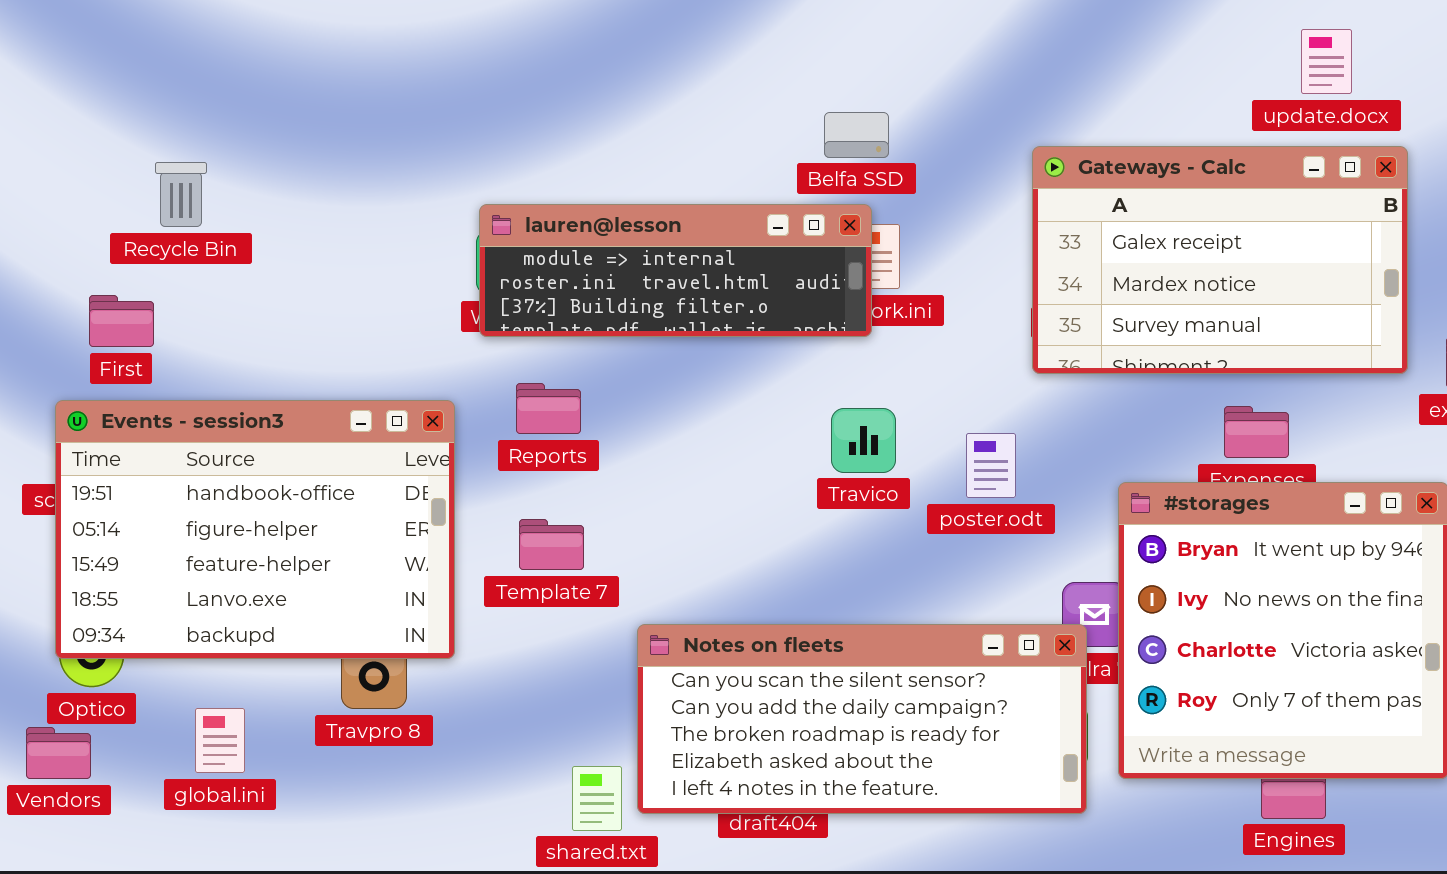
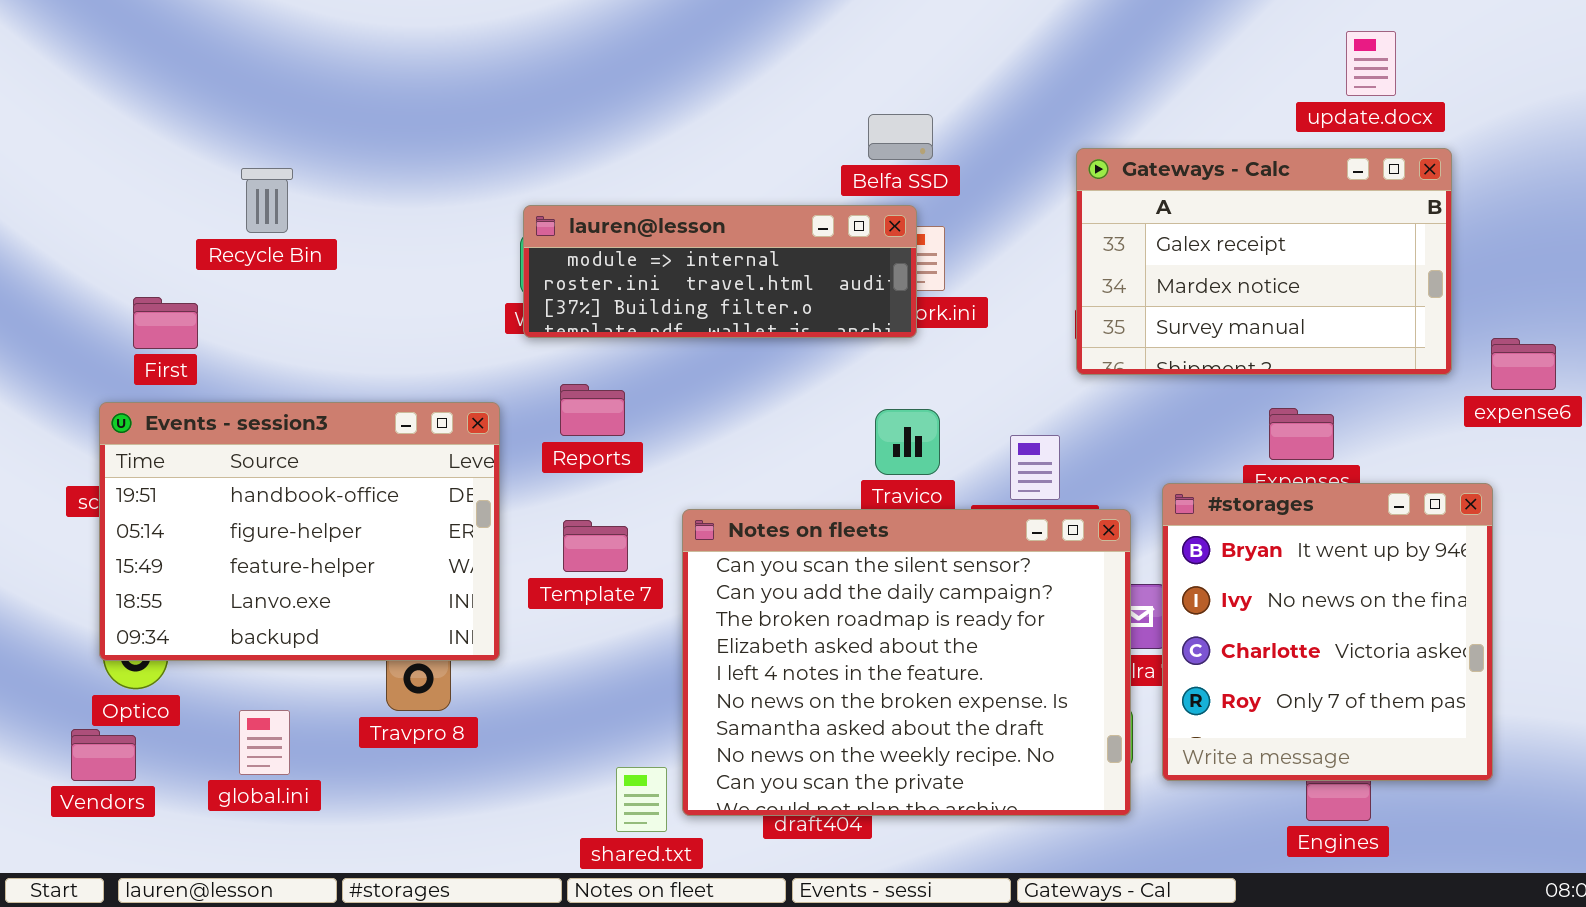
Recycle Bin: [155,162,207,227] -> [241,168,293,233], moved
Notes on fleets: [637,624,1087,814] -> [682,509,1131,816], resized

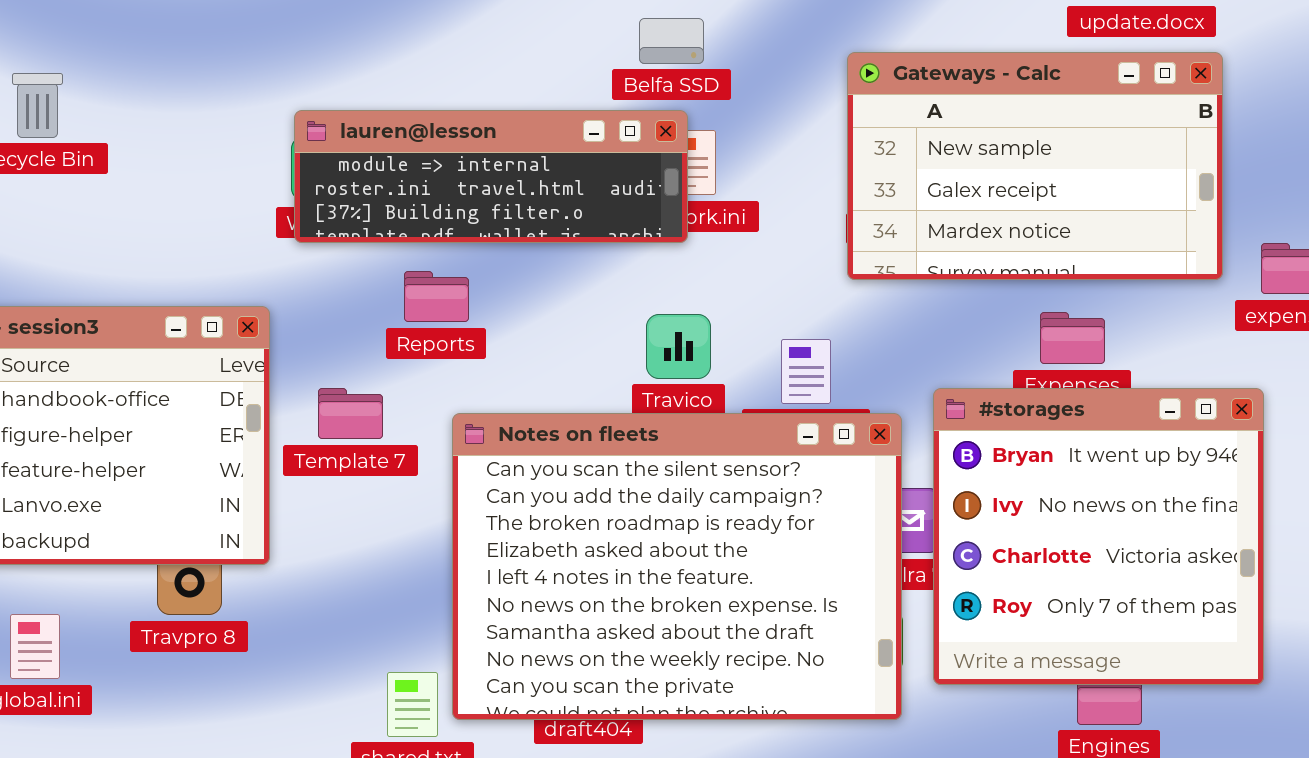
Gateways - Calc: [1076,148,1452,375] -> [847,52,1223,280], scrolled up 1 row
Reports: [560,384,625,436] -> [404,271,469,322], moved
Template 7: [563,520,628,572] -> [318,388,383,439], moved

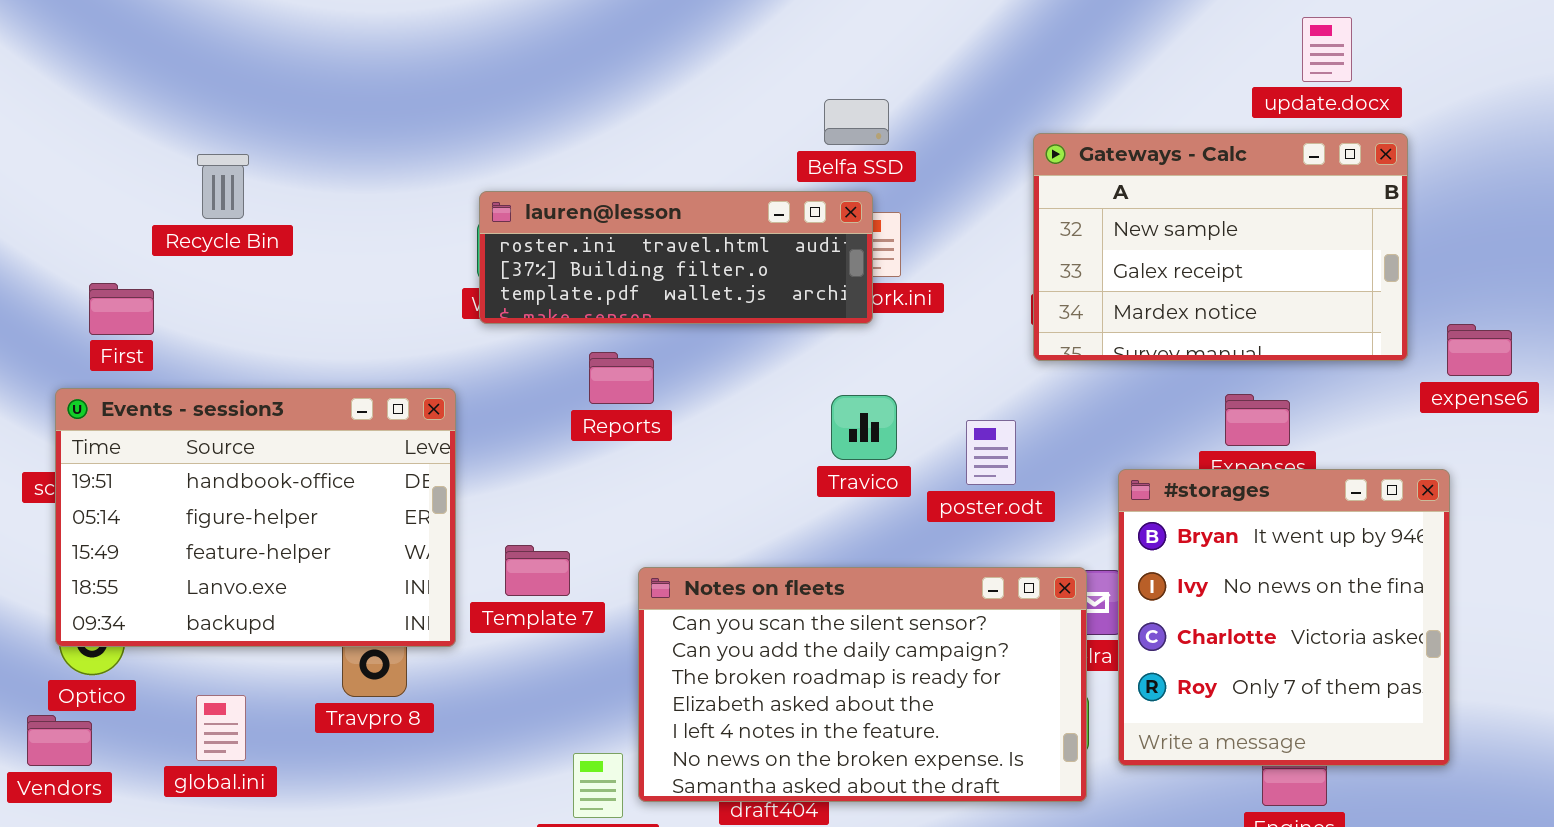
lauren@lesson: [294,110,688,243] -> [479,191,873,324], scrolled down 1 row
Template 7: [318,388,383,439] -> [505,545,570,596], moved
Notes on fleets: [452,413,902,720] -> [638,567,1087,802], resized

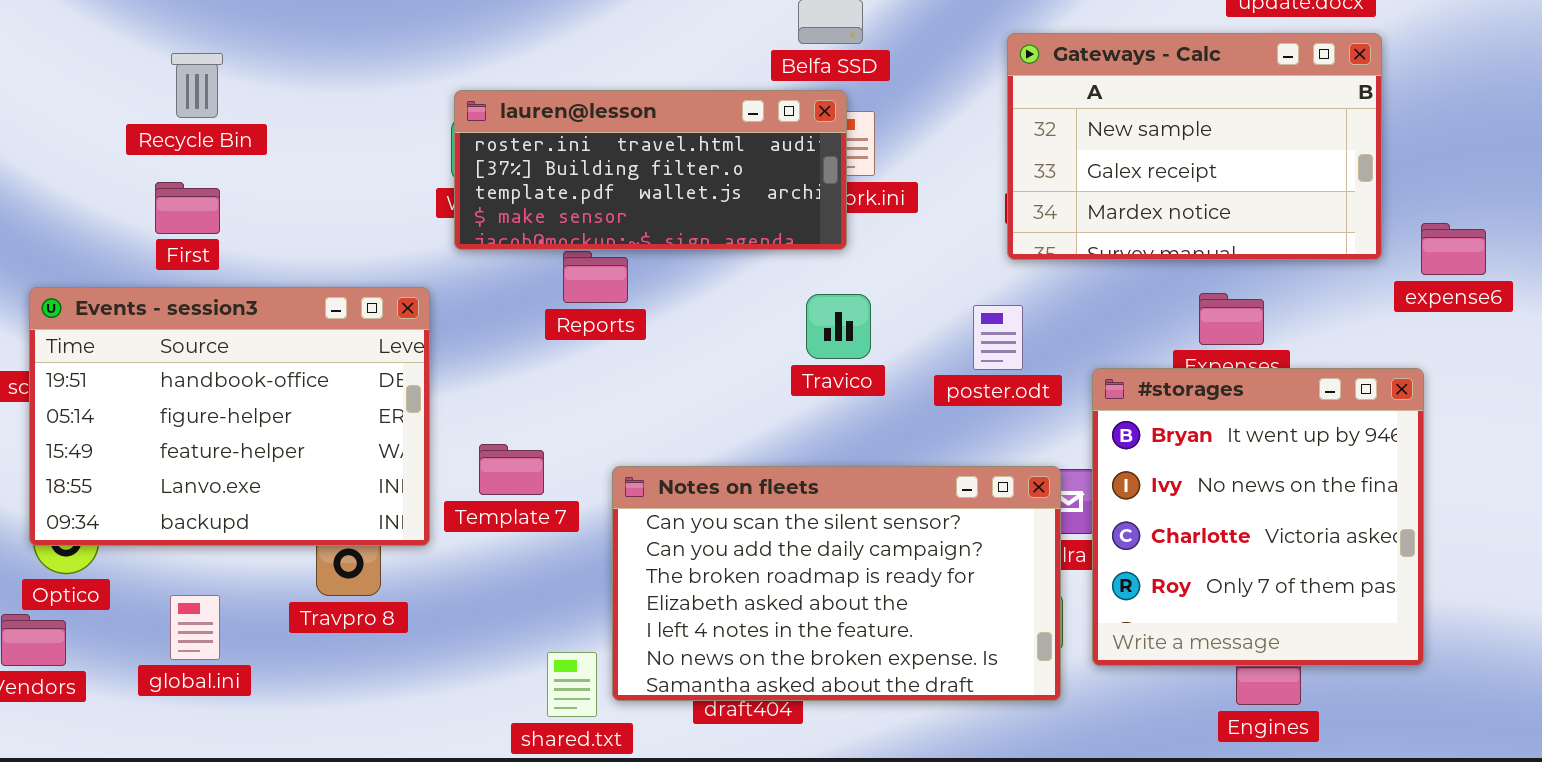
lauren@lesson: [479,191,873,324] -> [454,90,847,250], resized
First: [89,283,154,335] -> [155,182,220,234], moved
poster.odt: [966,420,1016,485] -> [973,305,1023,370], moved

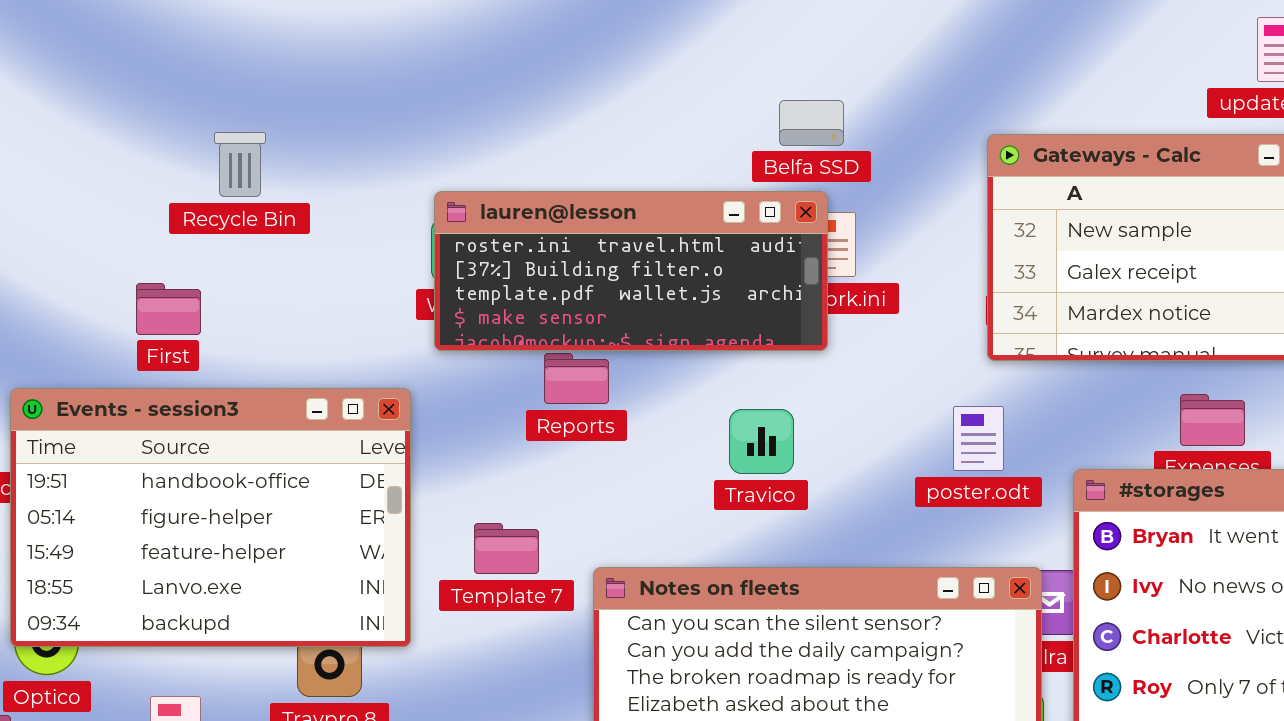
Recycle Bin: [171,53,223,118] -> [214,132,266,197], moved
Travico: [806,294,871,359] -> [729,409,794,474], moved
Template 7: [479,444,544,495] -> [474,523,539,574], moved

